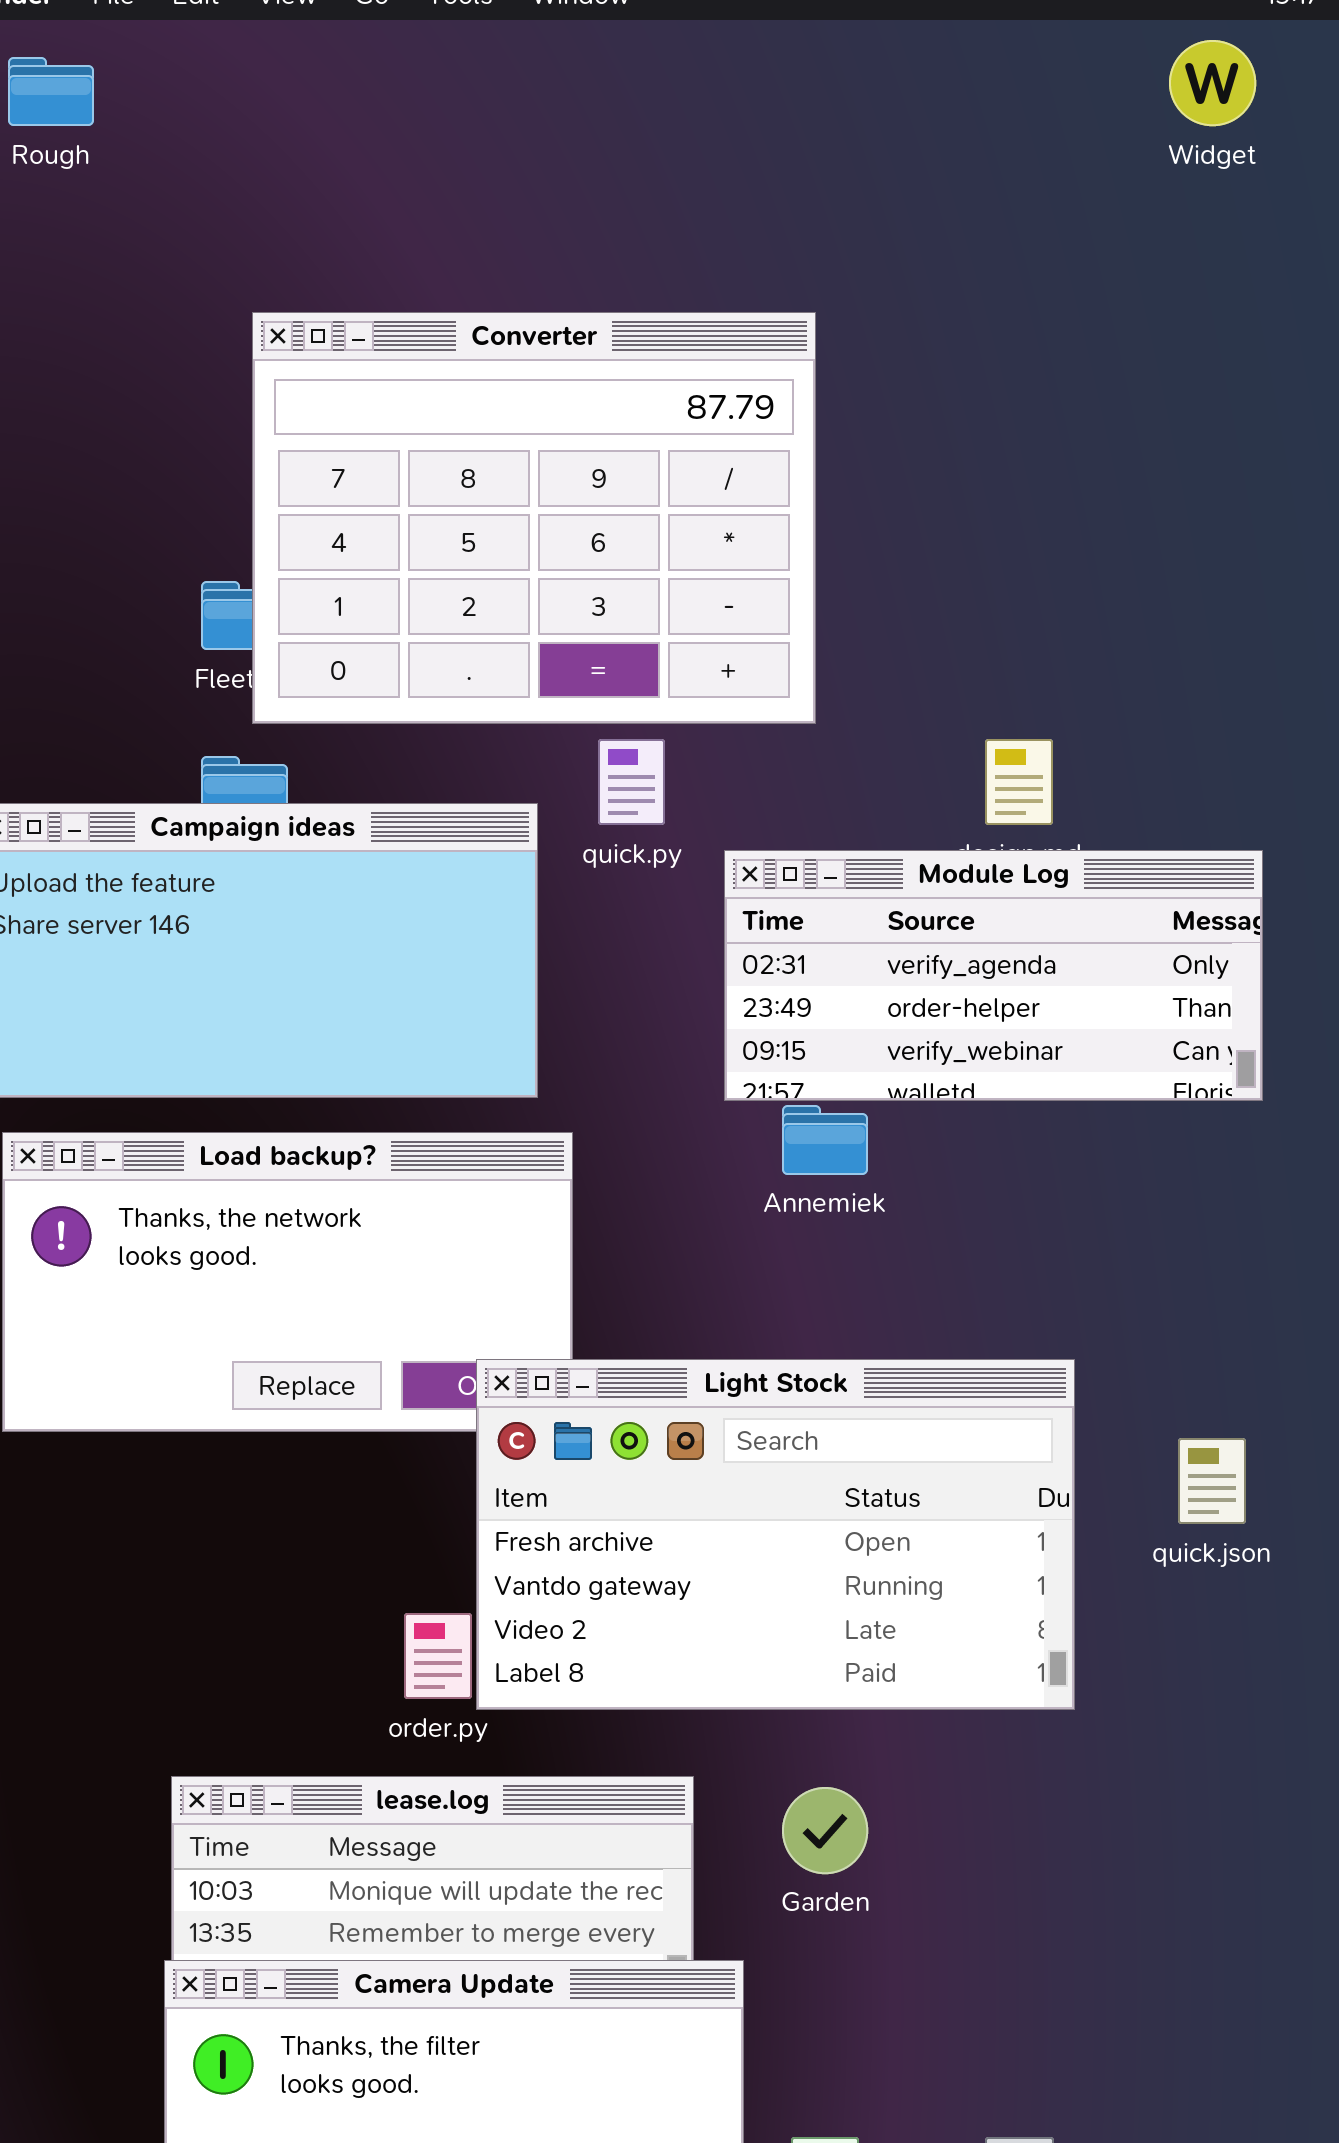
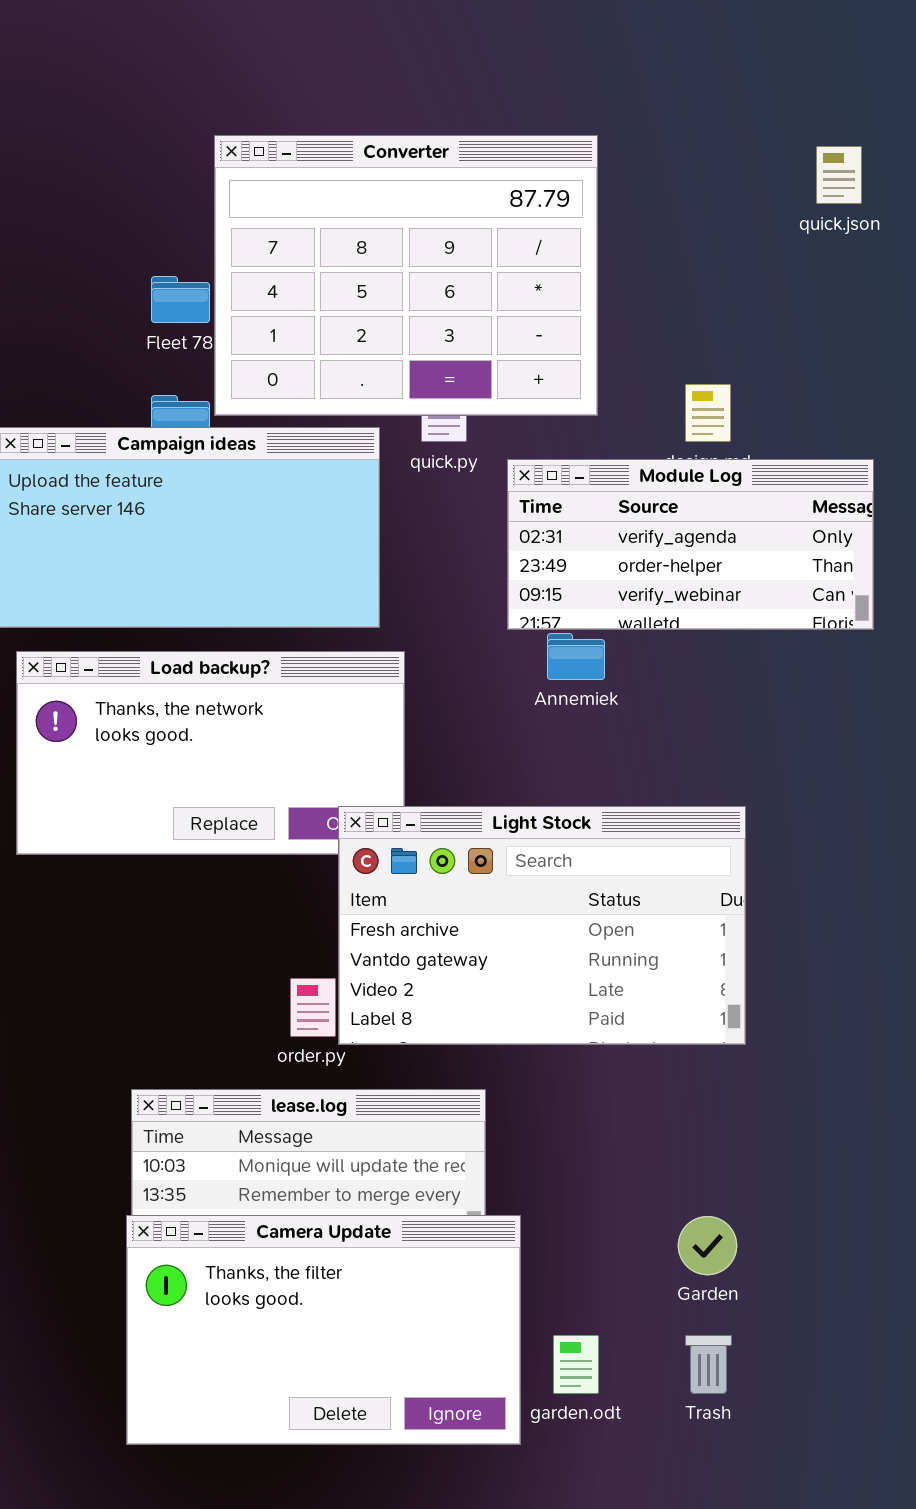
Converter: [252,312,816,724] -> [214,135,598,416], moved
quick.json: [1178,1438,1246,1524] -> [816,146,862,204], moved
Garden: [782,1787,868,1874] -> [678,1216,737,1275], moved

